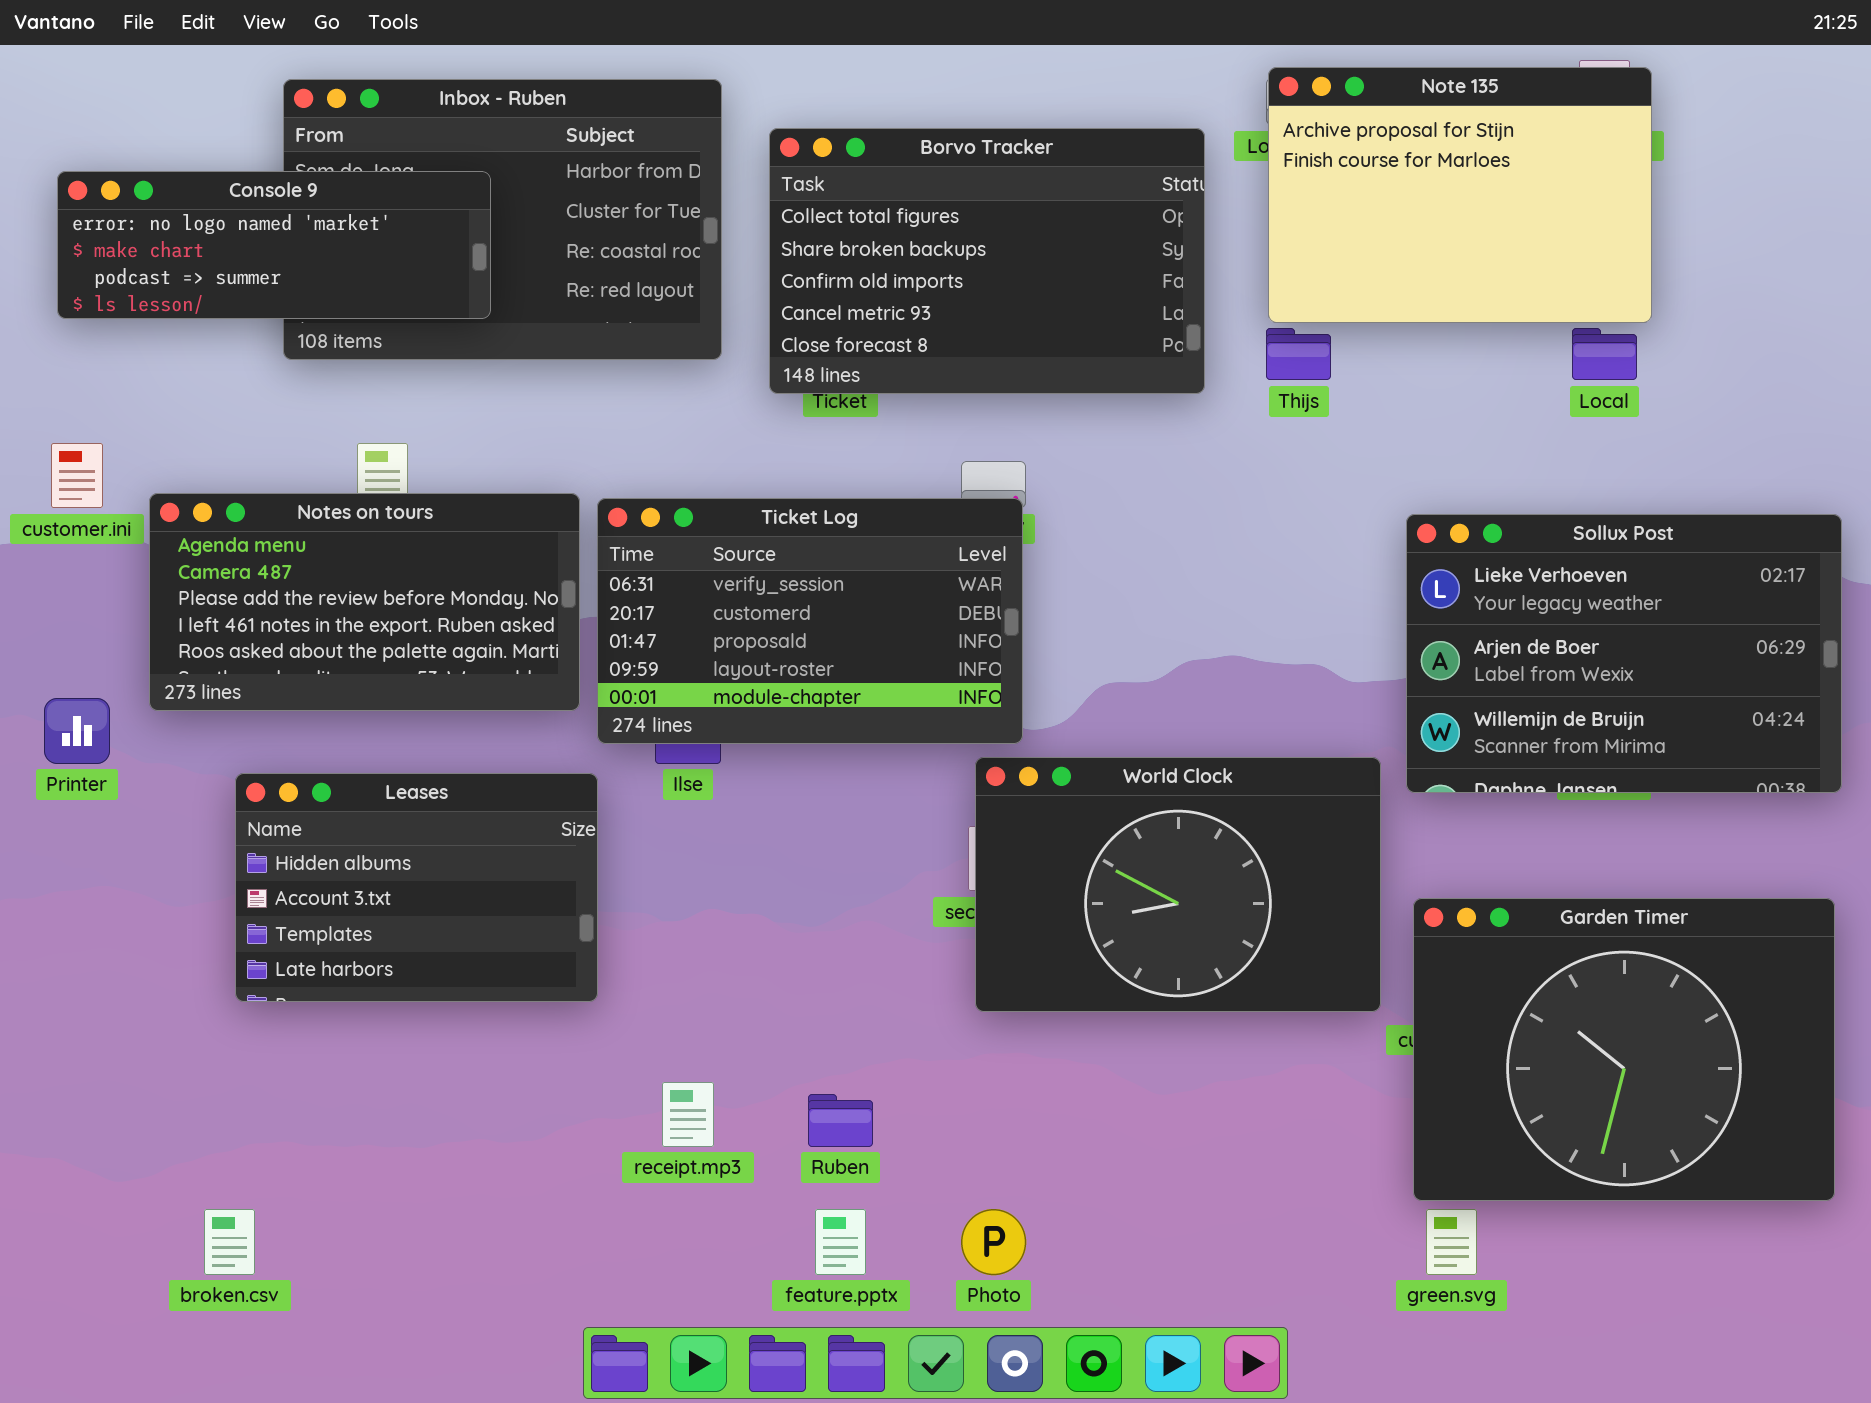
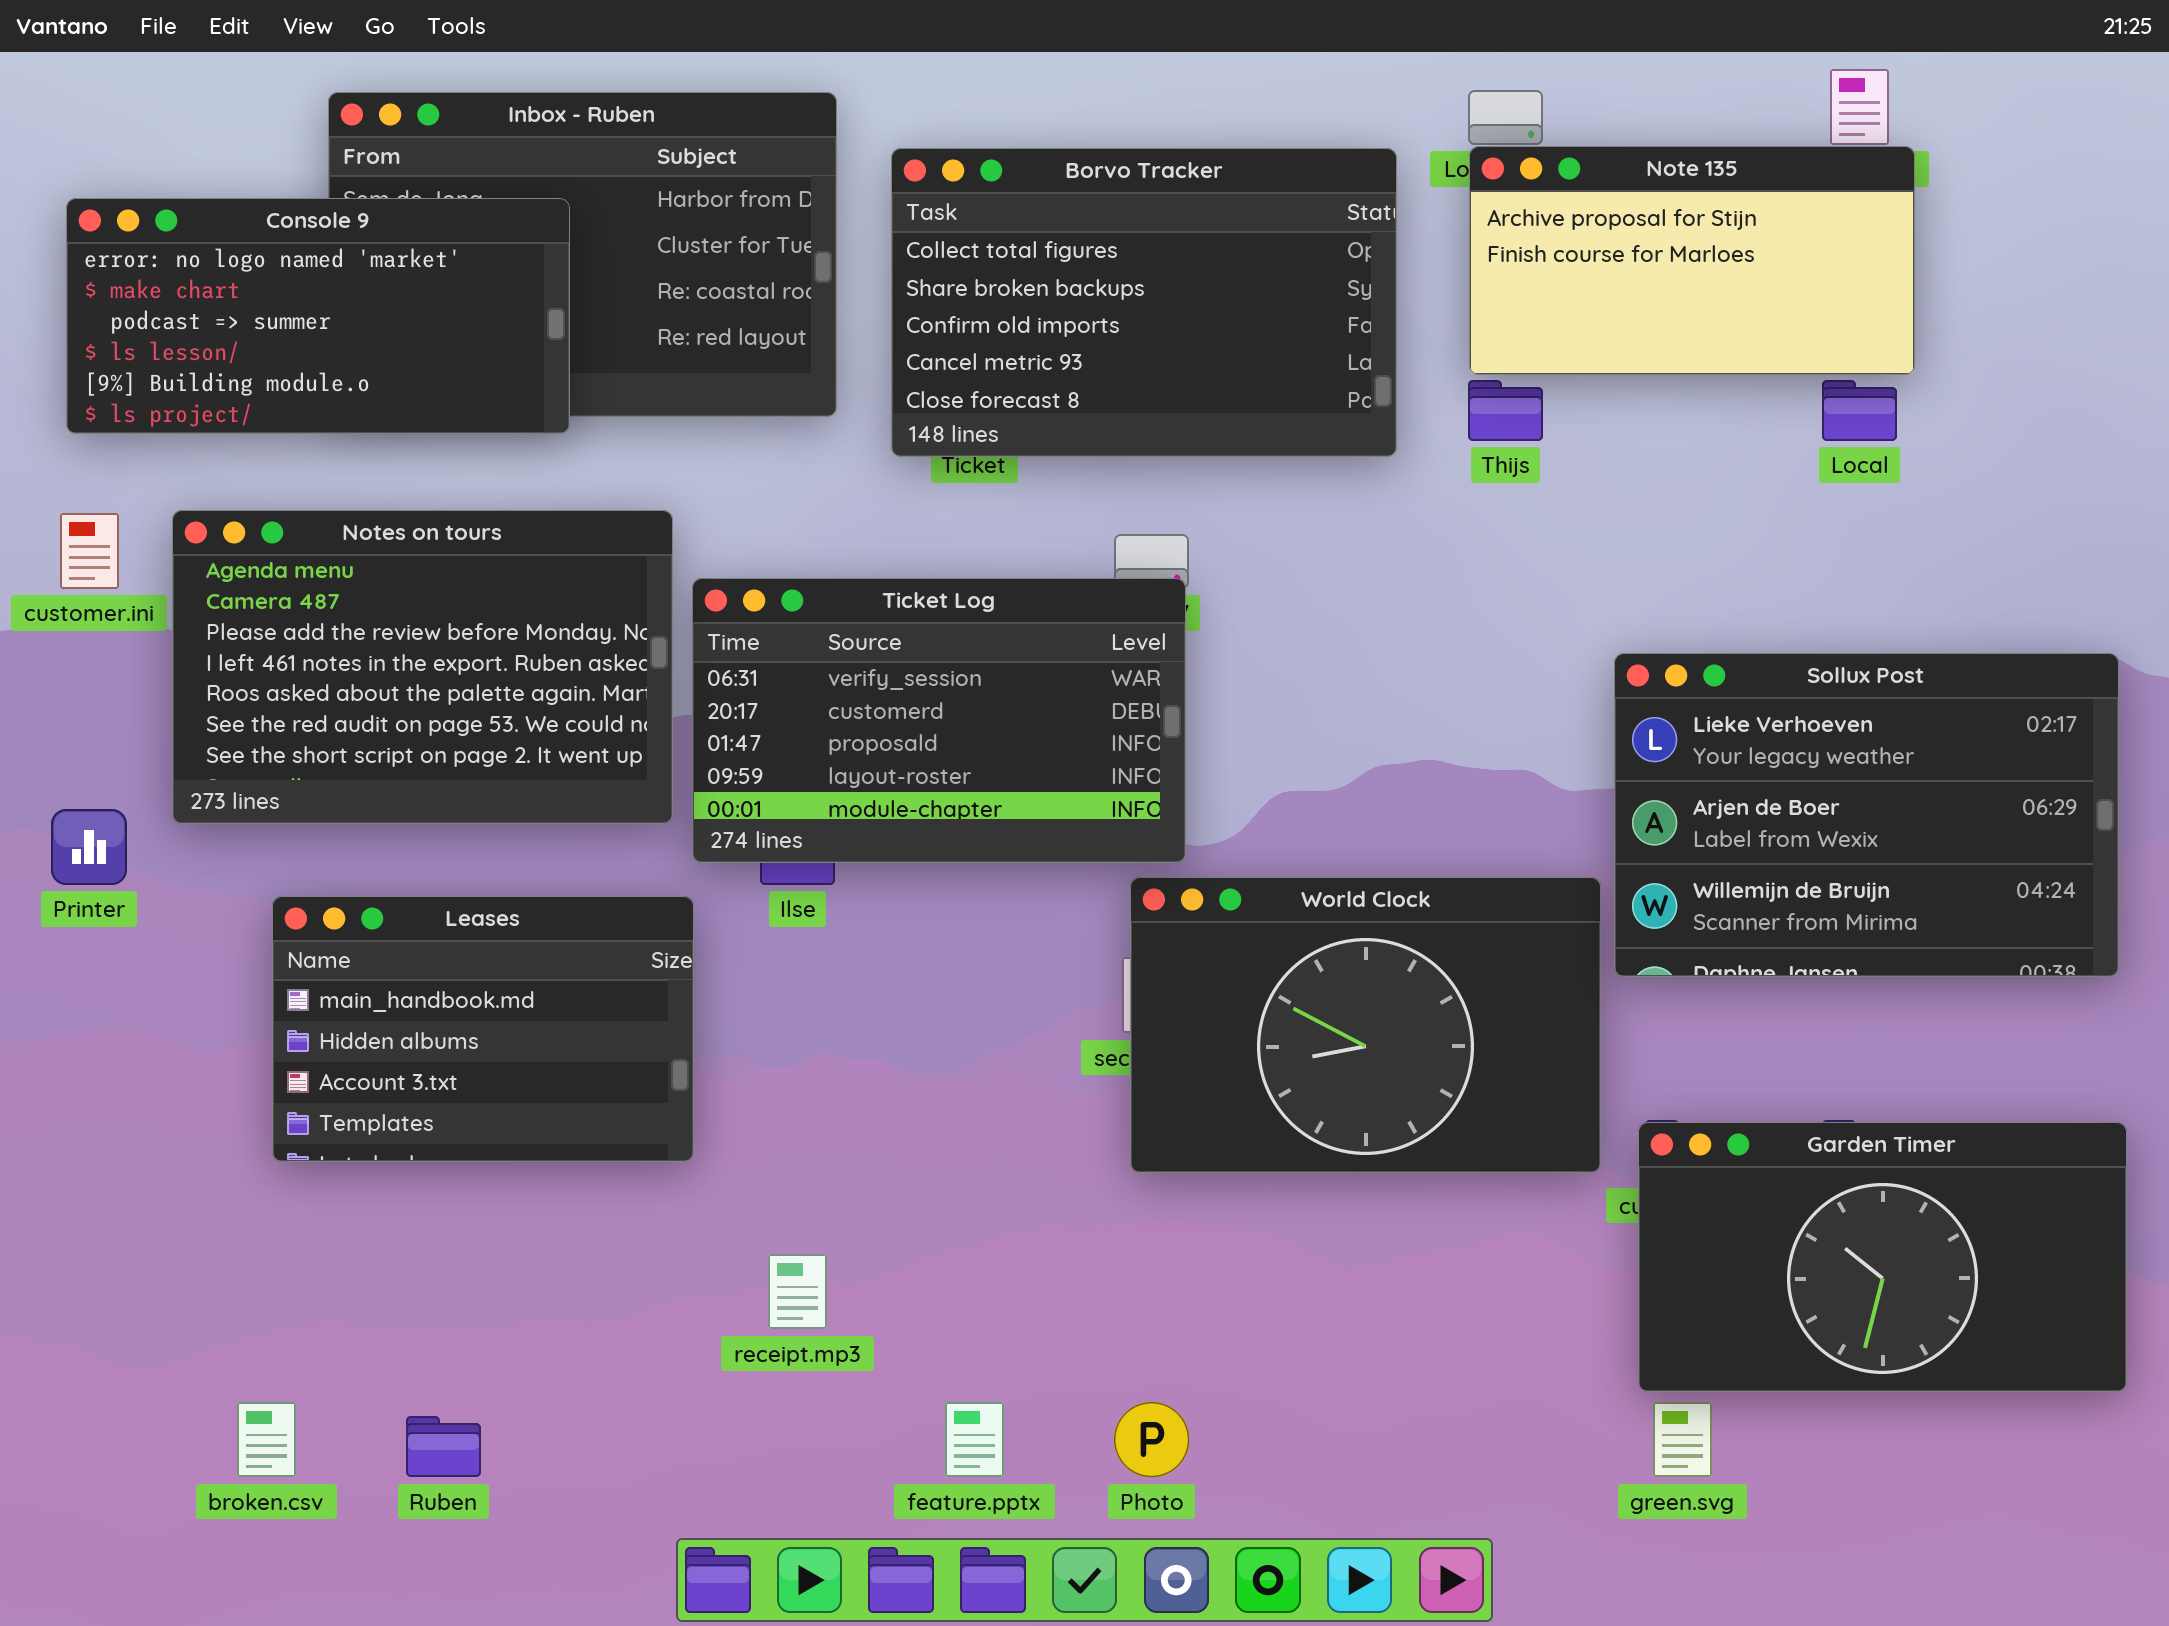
Note 135: [1268,67,1652,323] -> [1469,146,1915,375], resized
Console 9: [57,171,491,319] -> [66,198,570,434], resized
Notes on tours: [149,493,580,711] -> [172,510,673,824], resized
Sollux Post: [1406,514,1842,793] -> [1614,653,2119,977], moved
Leases: [235,773,598,1002] -> [272,896,694,1162], scrolled up 1 row
Garden Timer: [1413,898,1835,1201] -> [1638,1122,2127,1392], resized
Ruben: [808,1094,873,1147] -> [406,1416,481,1477], moved

